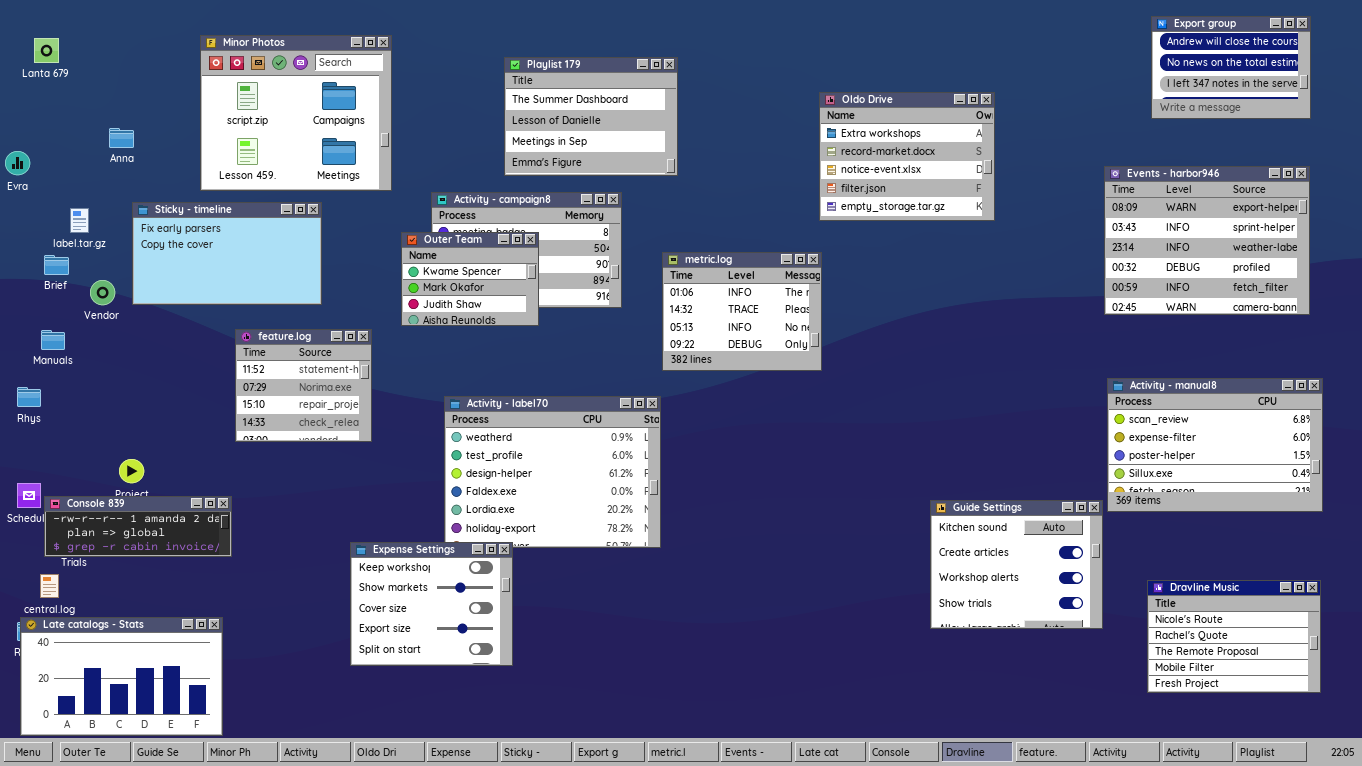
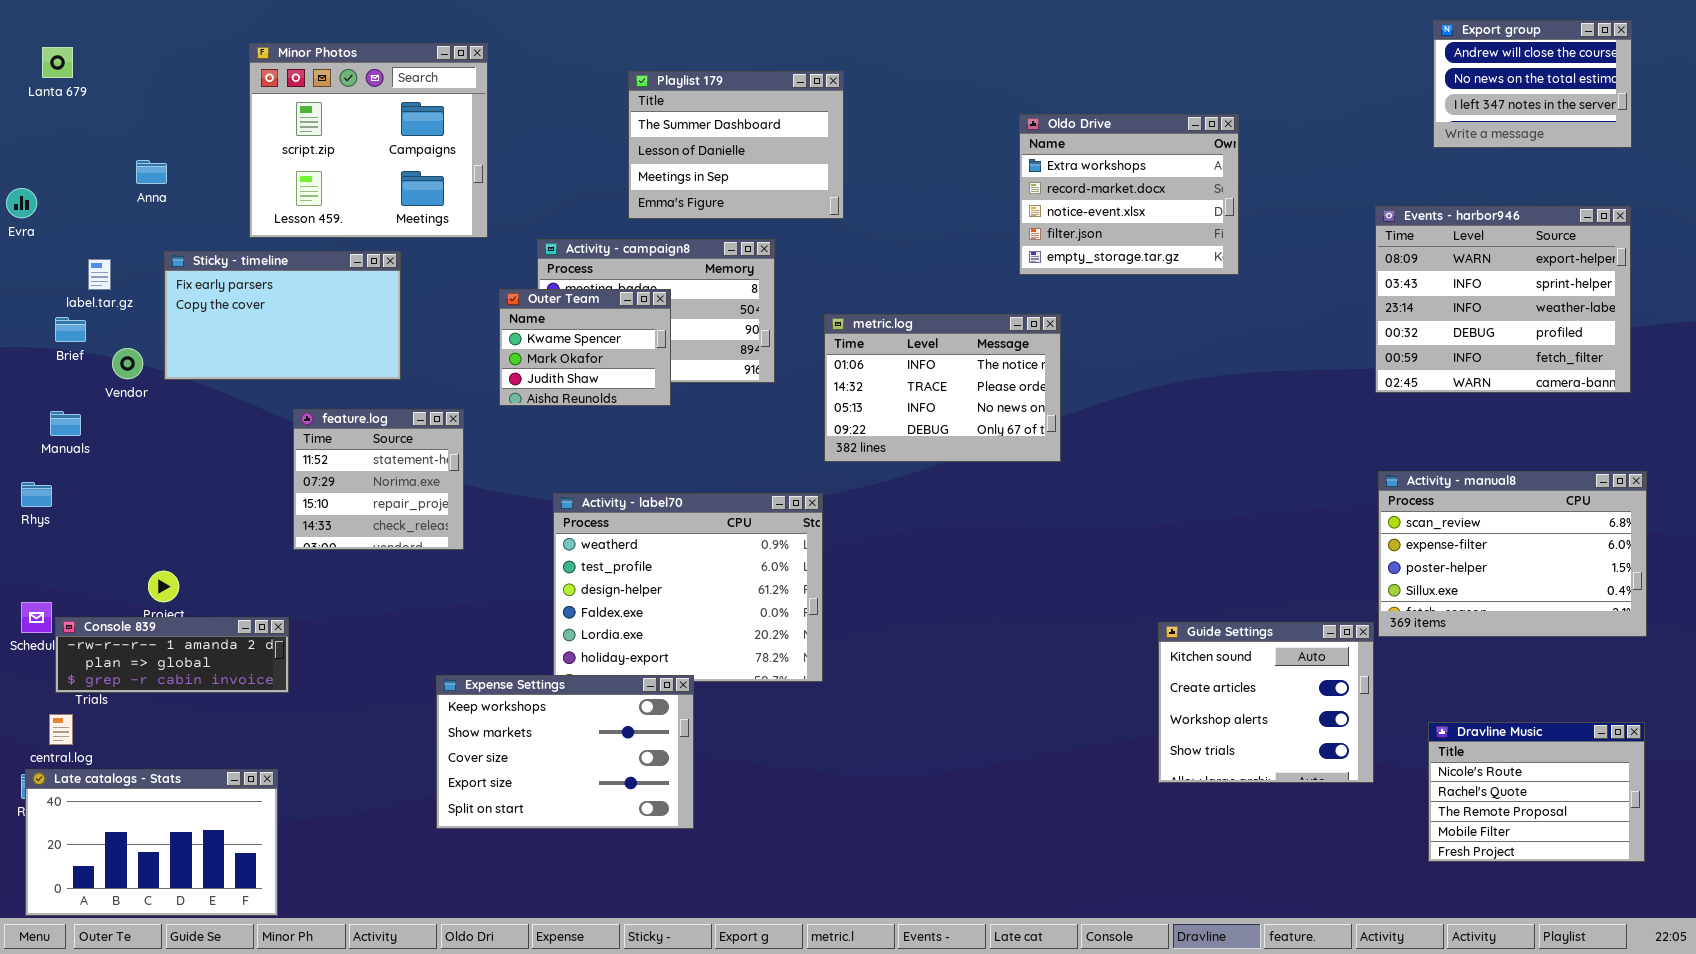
metric.log: [662,252,822,371] -> [824,314,1061,462], resized
Expense Settings: [350,542,513,666] -> [436,675,694,829], resized

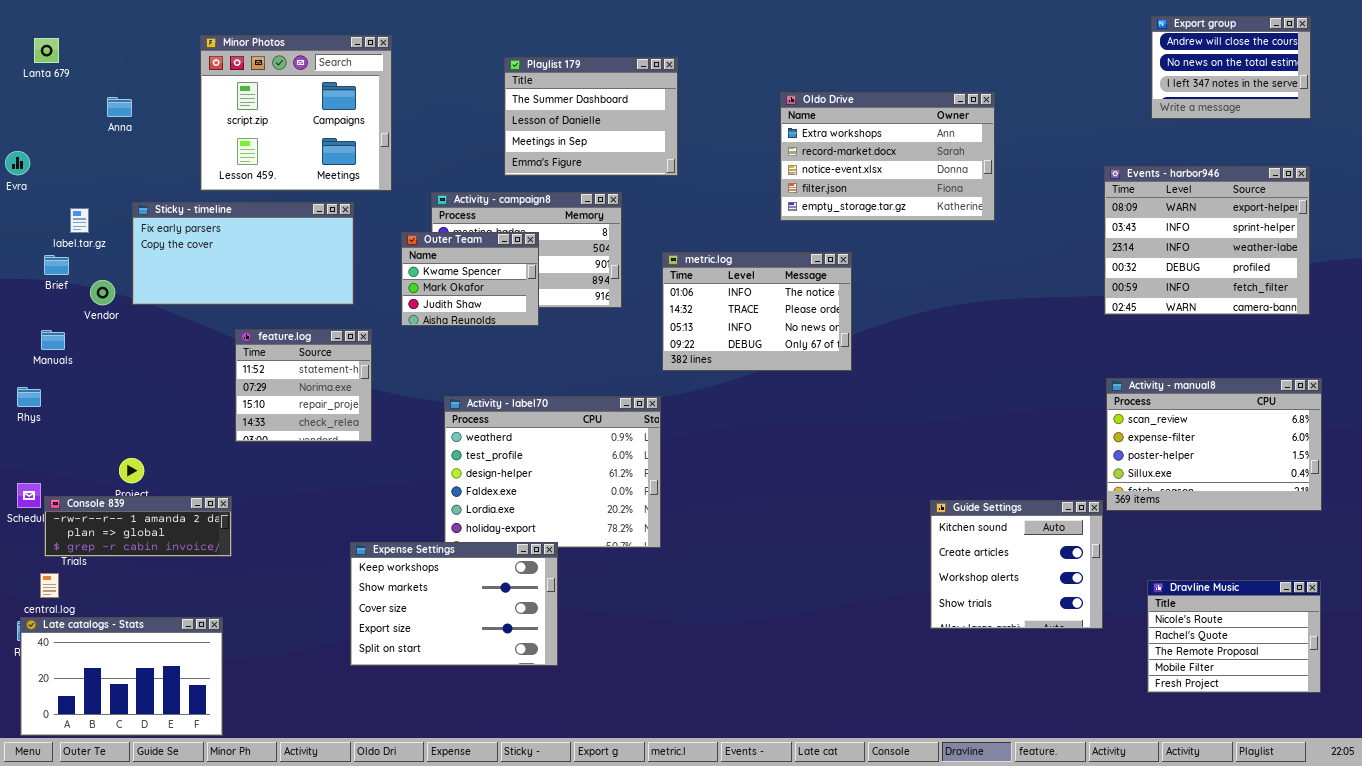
Oldo Drive: [1019,114,1239,275] -> [780,92,995,221], resized
Anna: [136,160,167,184] -> [107,97,132,117], moved
Sticky - timeline: [164,251,401,380] -> [132,202,354,305], resized

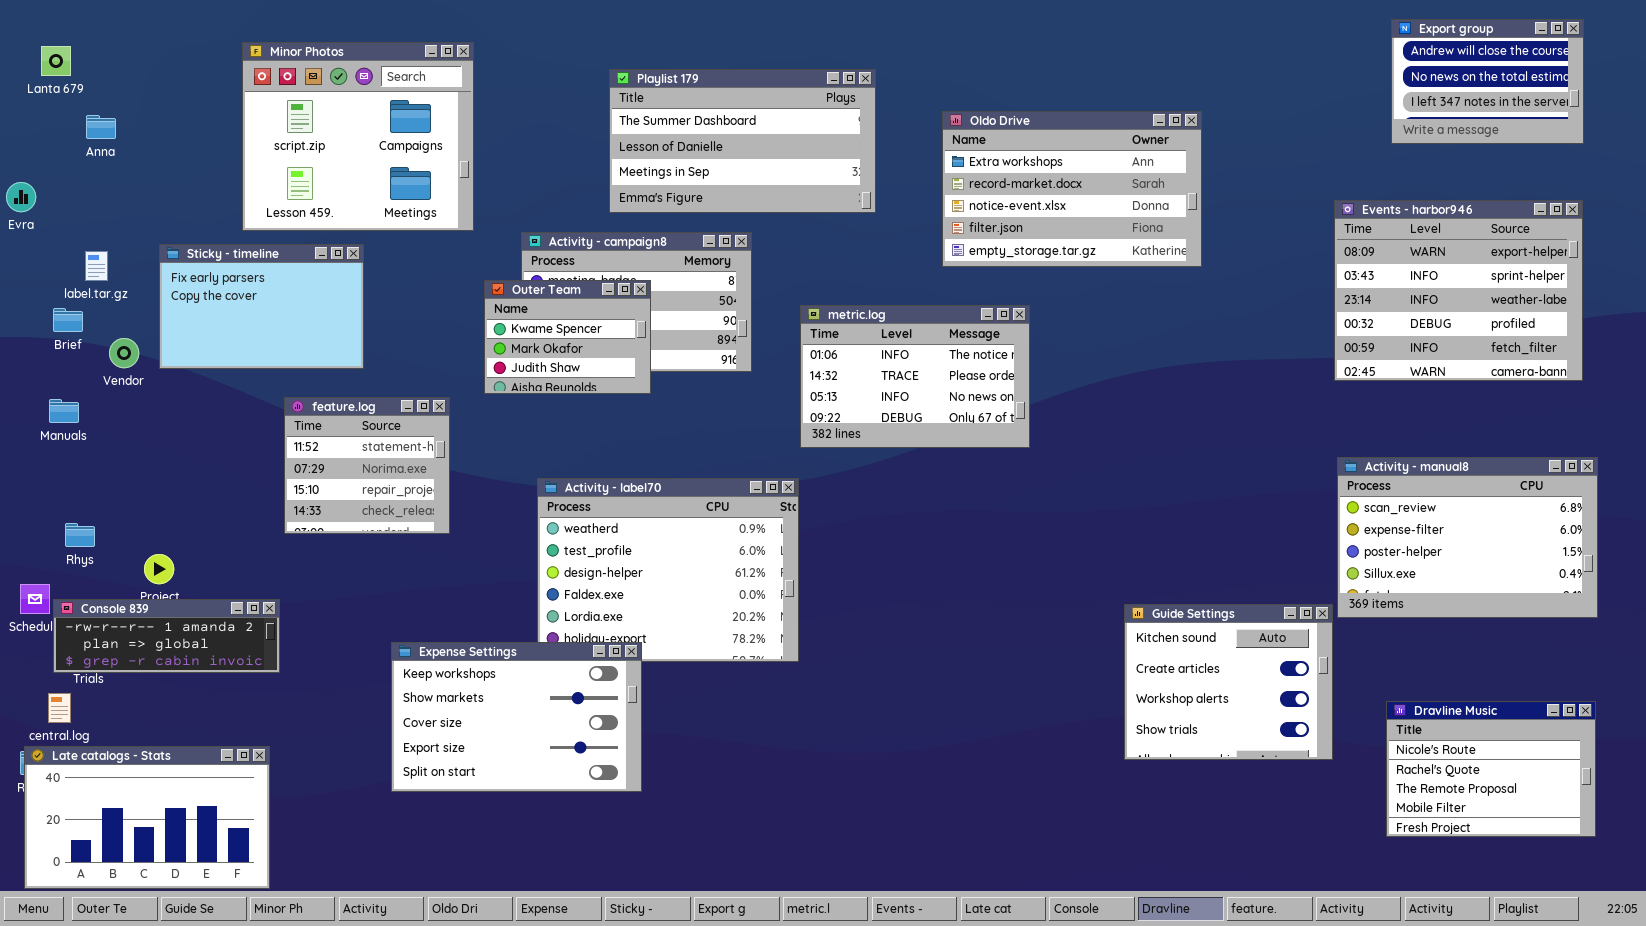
Playlist 179: [504,57,678,176] -> [609,69,876,213], resized
Anna: [107,97,132,117] -> [86,115,116,139], moved
Sticky - timeline: [132,202,354,305] -> [159,244,364,369], resized
Rhys: [17,387,41,407] -> [65,523,95,547], moved
Expense Settings: [350,542,558,666] -> [391,642,642,792], moved

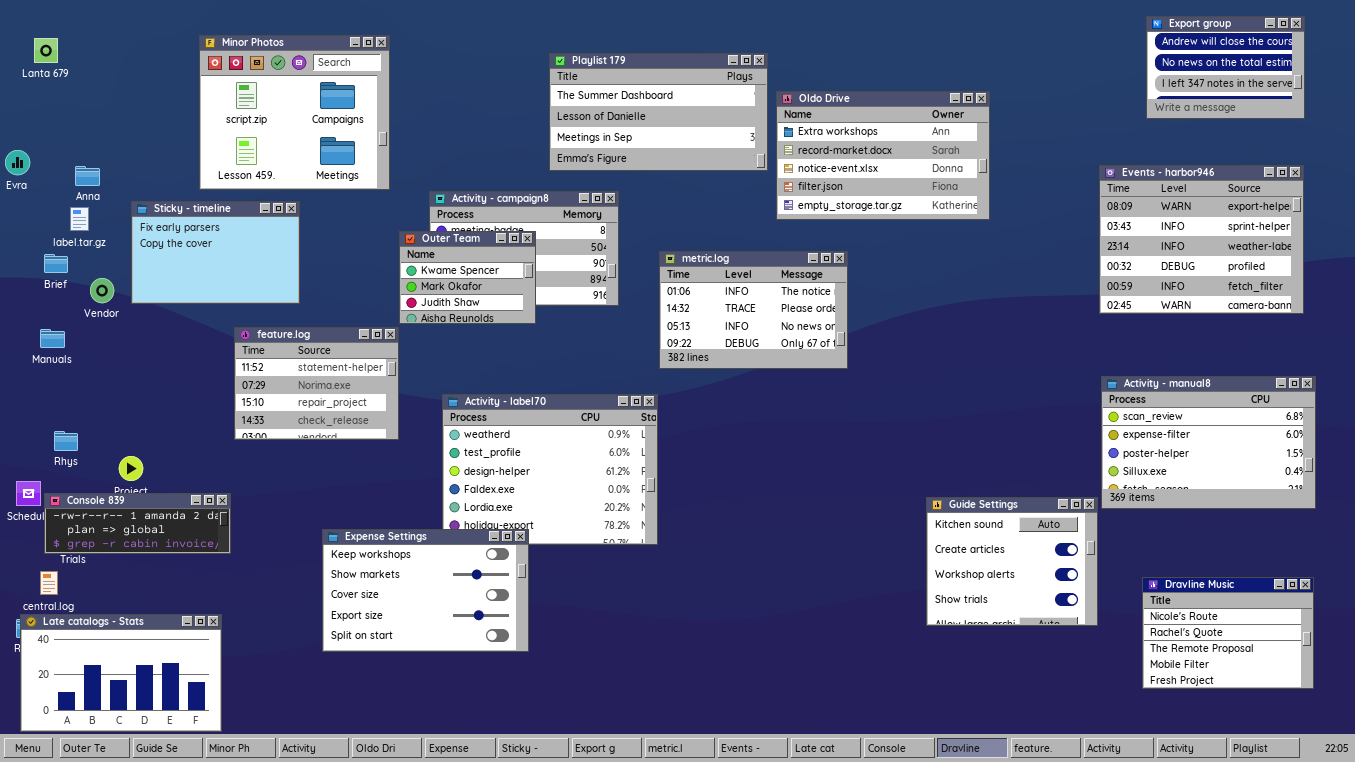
Playlist 179: [609,69,876,213] -> [549,53,768,171], moved
Anna: [86,115,116,139] -> [75,166,100,186], moved
feature.log: [284,397,450,534] -> [234,327,399,440], resized

